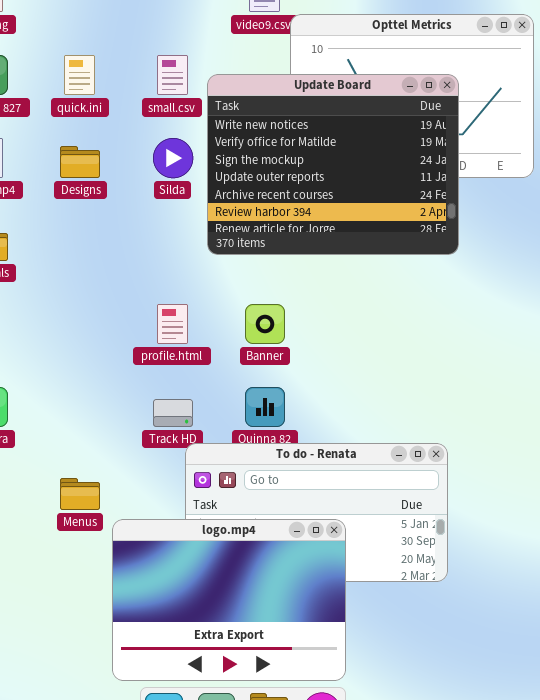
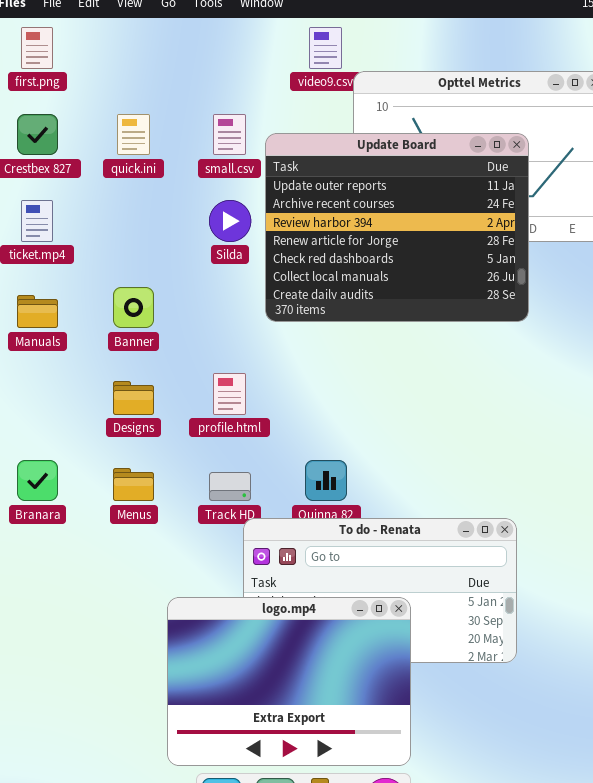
Update Board: [207,74,459,255] -> [265,133,529,322], scrolled down 3 rows
Designs: [60,146,100,178] -> [113,381,154,415], moved
Banner: [245,304,285,344] -> [113,287,154,328], moved
Menus: [60,478,100,510] -> [113,468,154,501], moved

